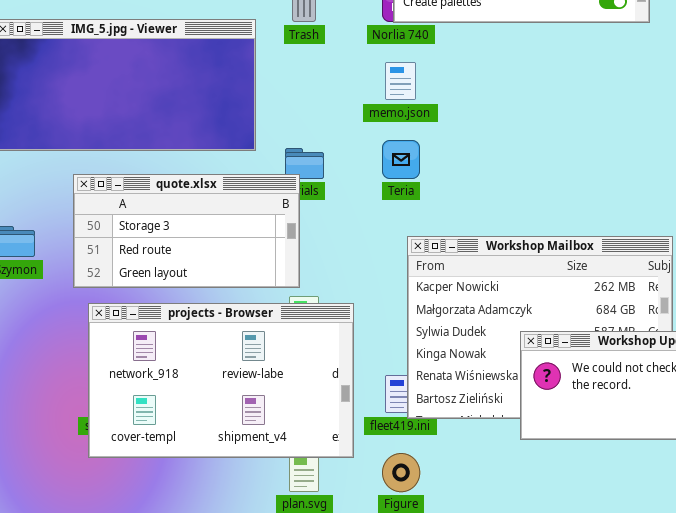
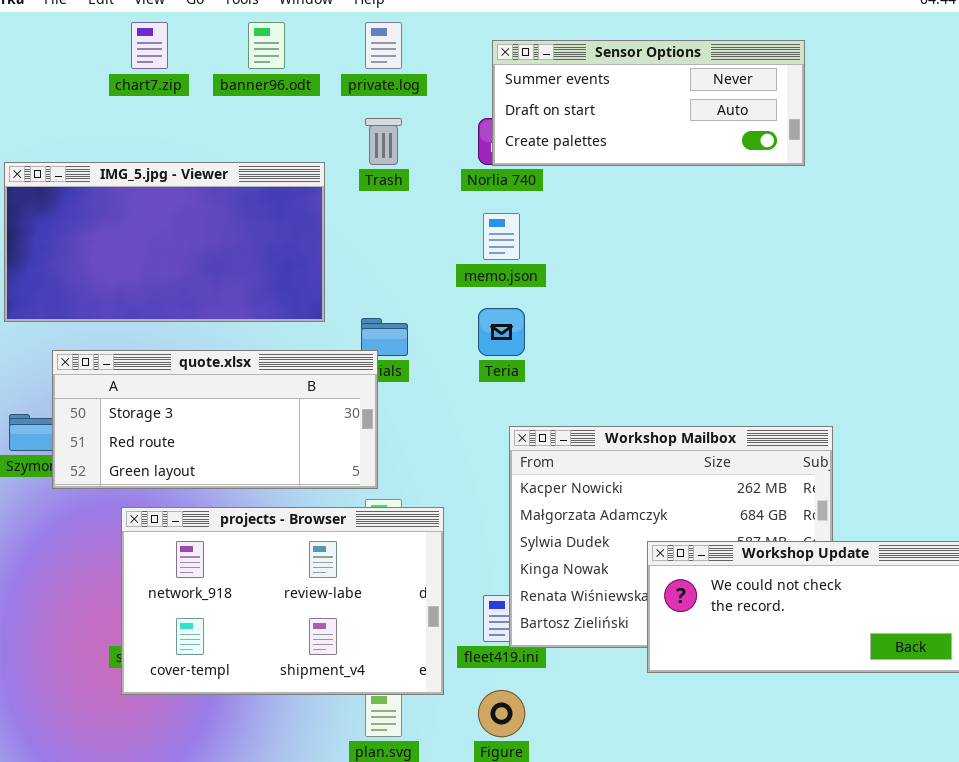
quote.xlsx: [73,174,300,288] -> [52,350,378,489], resized

